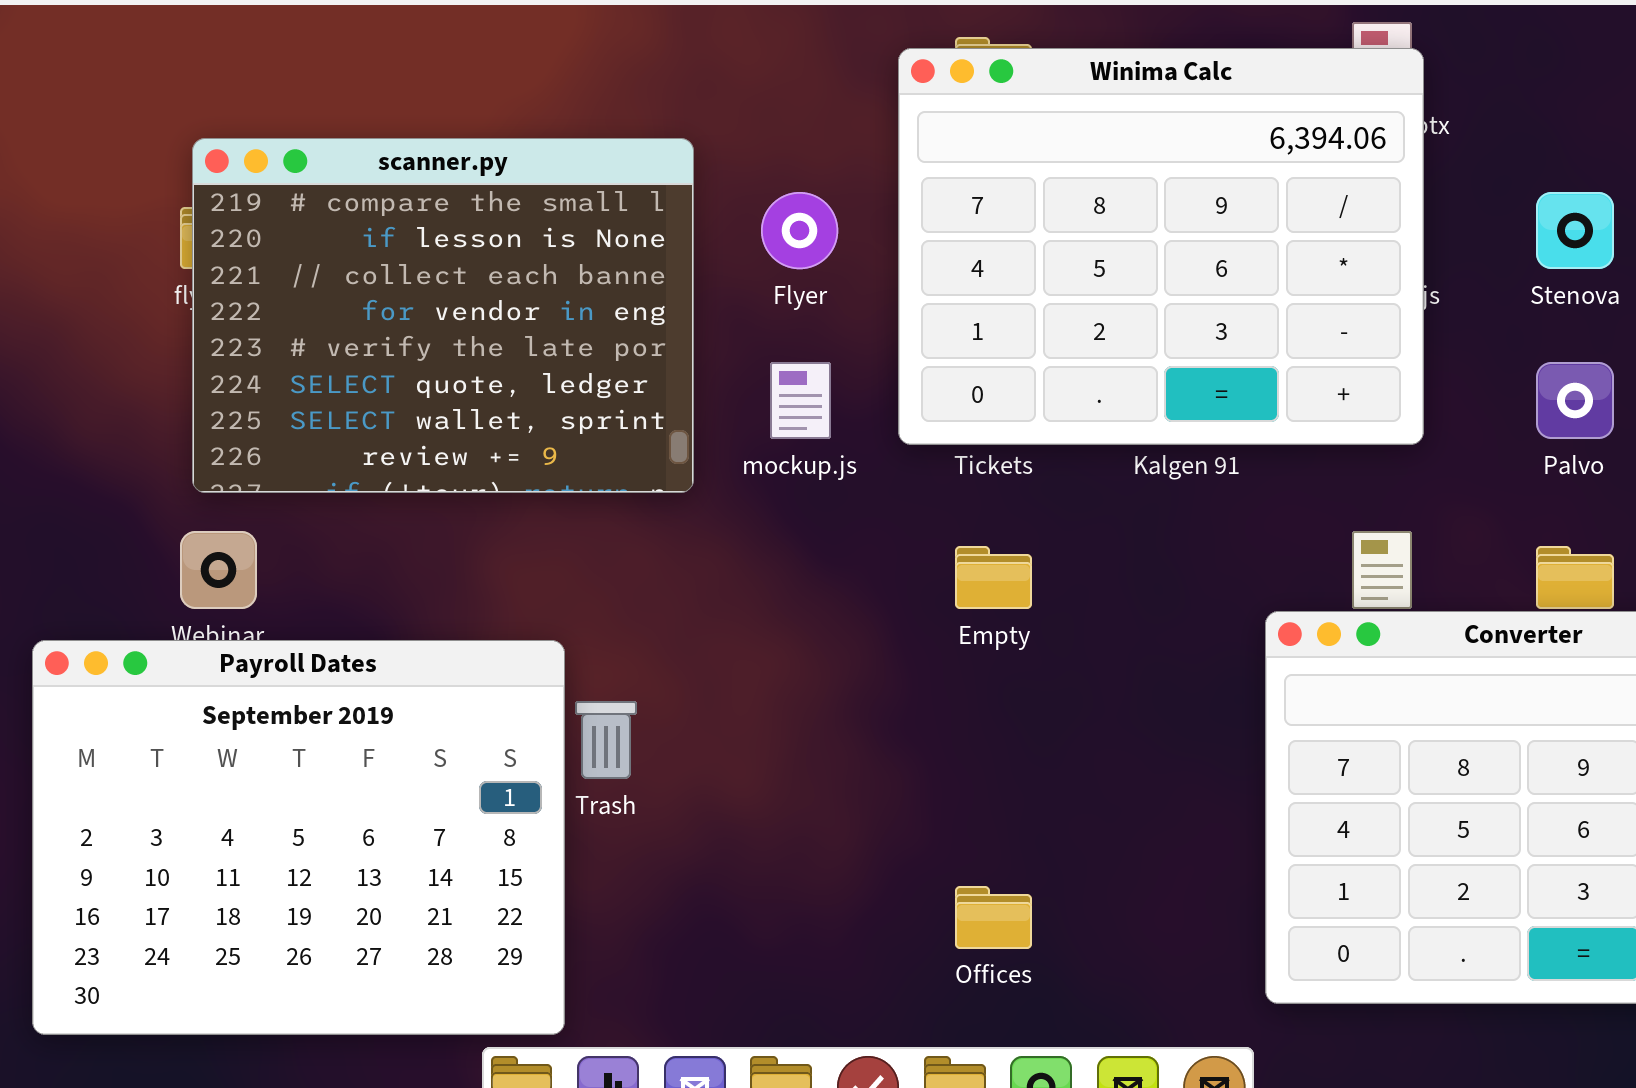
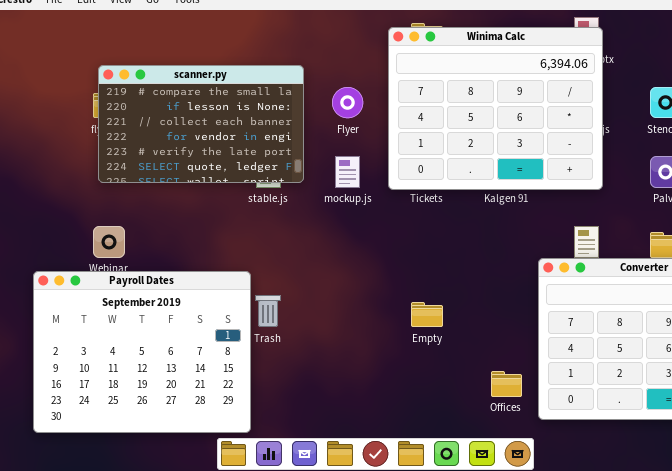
scanner.py: [192,138,694,493] -> [98,65,304,183], resized
Empty: [955,546,1032,609] -> [411,302,443,327], moved
Offices: [955,886,1032,949] -> [491,371,522,397], moved

